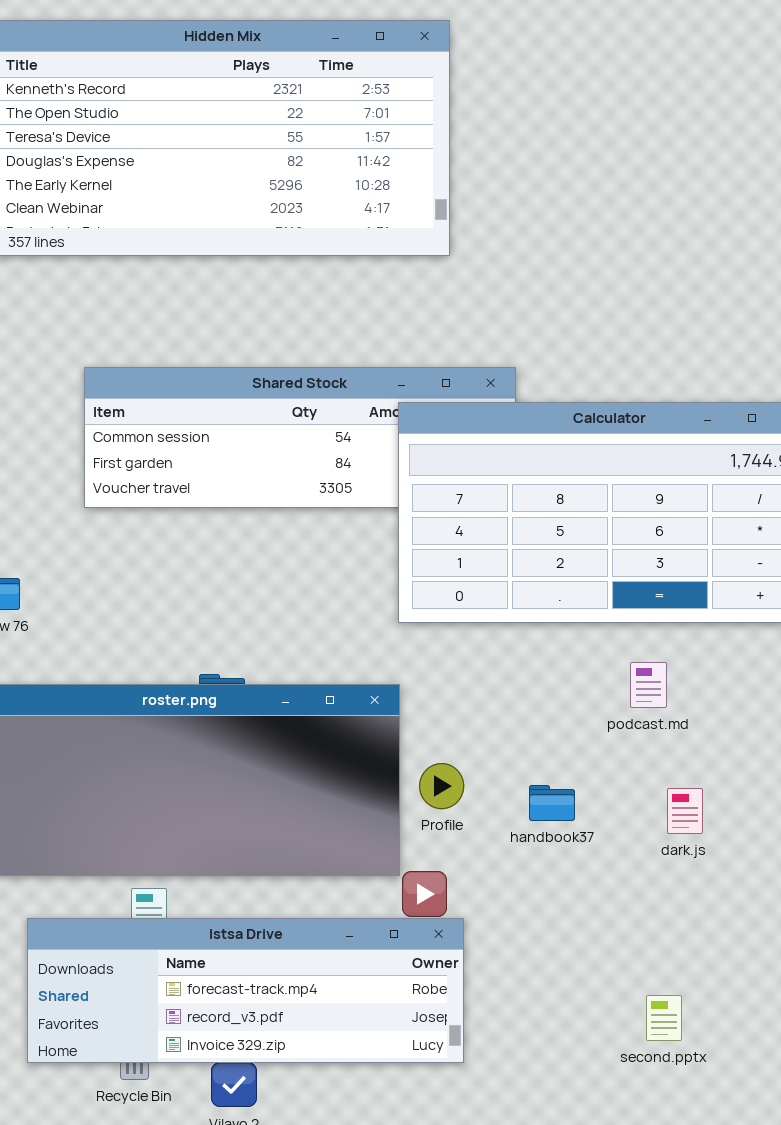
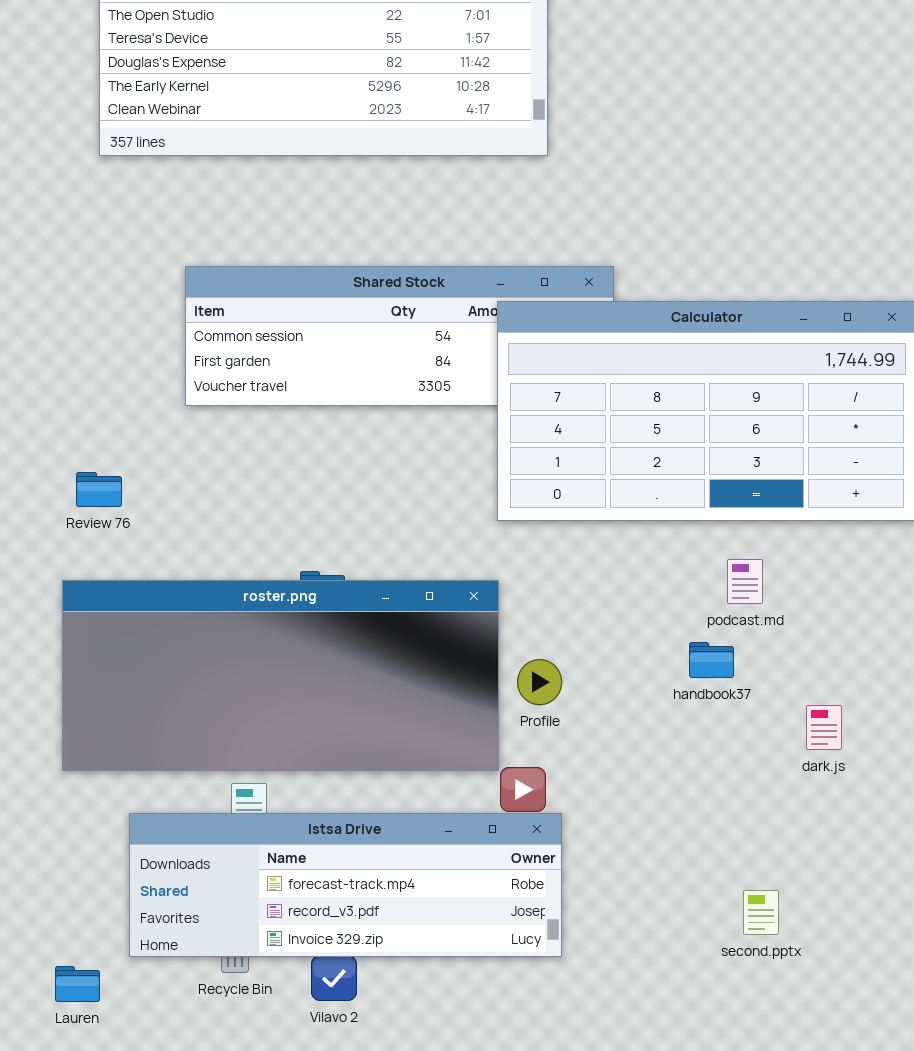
handbook37: [529,785,575,821] -> [689,642,734,678], moved
dark.js: [667,788,703,834] -> [806,705,842,750], moved

